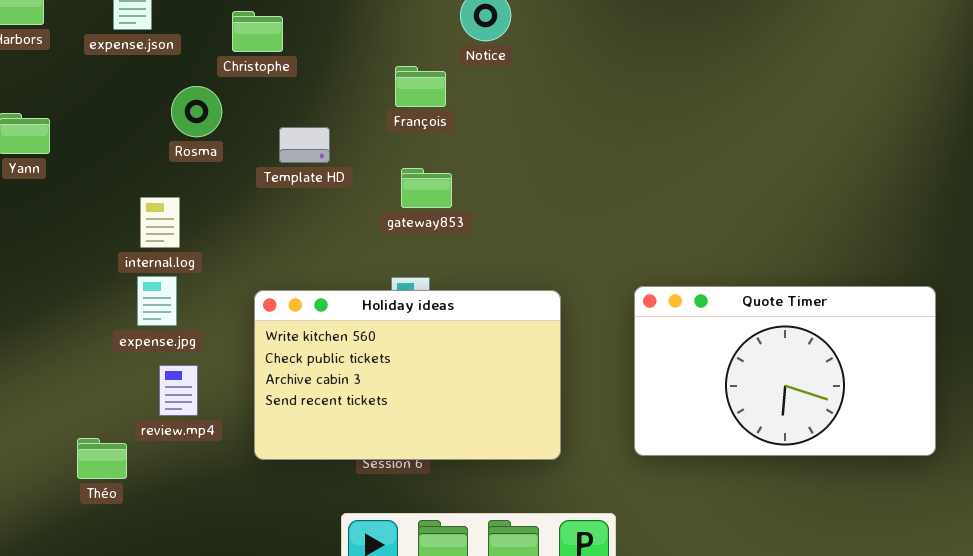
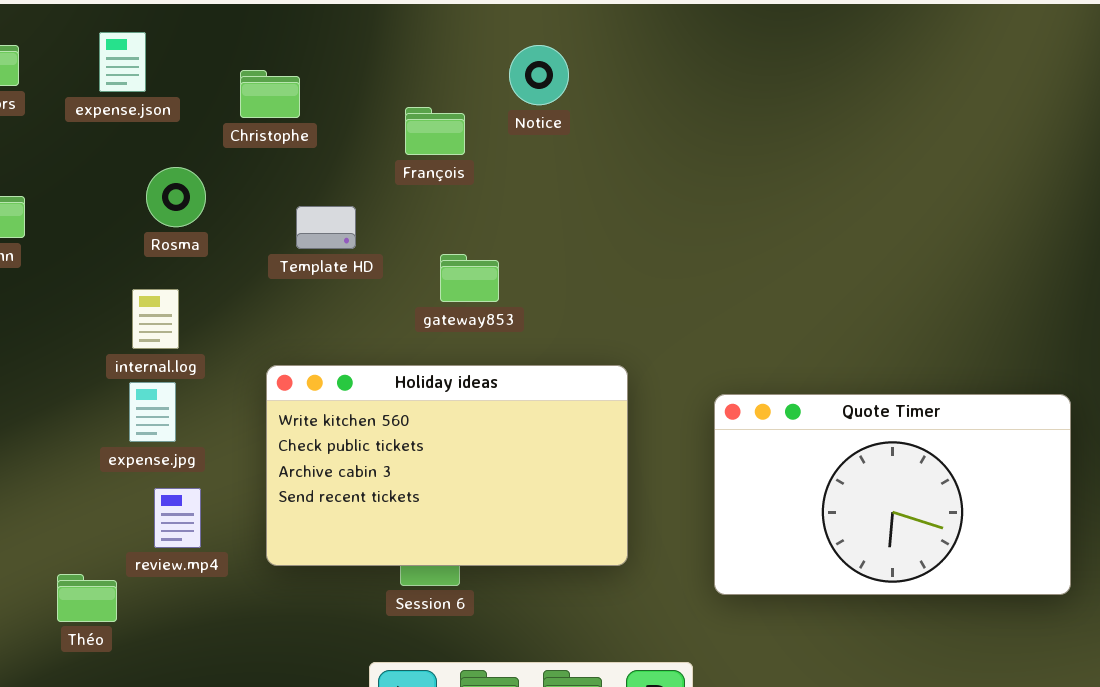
François: [395,66,446,107] -> [405,107,465,155], moved
Rosma: [171,86,222,137] -> [146,167,206,227], moved
Holiday ideas: [254,290,561,460] -> [266,365,628,566], moved

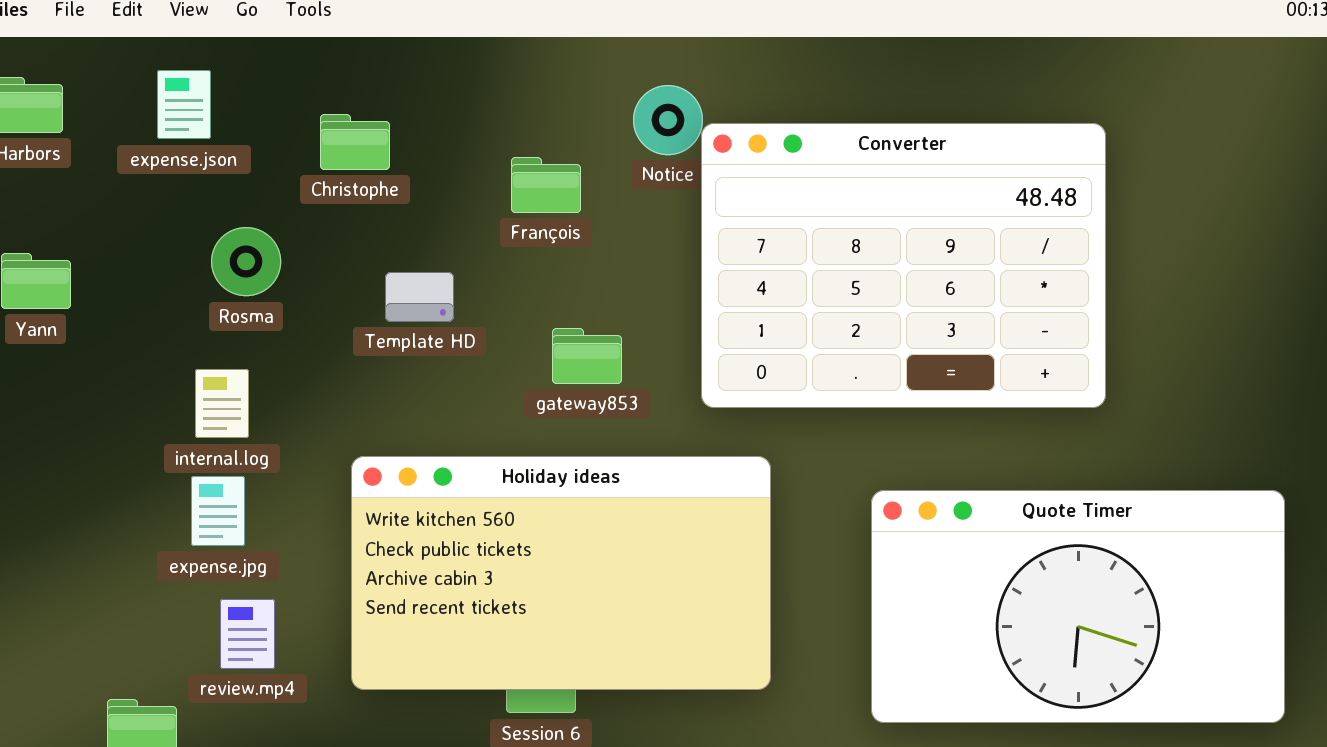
Converter: none -> [701,123,1106,408], opened

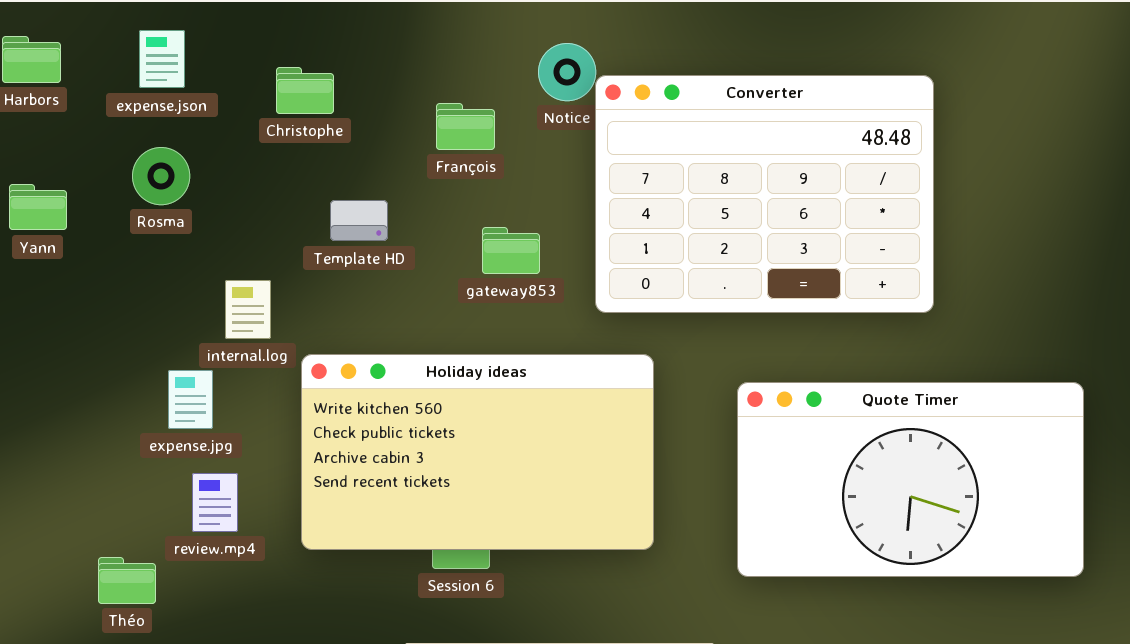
Rosma: [211,227,281,296] -> [132,147,190,205], moved
gateway853: [552,328,622,384] -> [482,227,540,274], moved
internal.log: [195,369,249,438] -> [225,280,271,339], moved

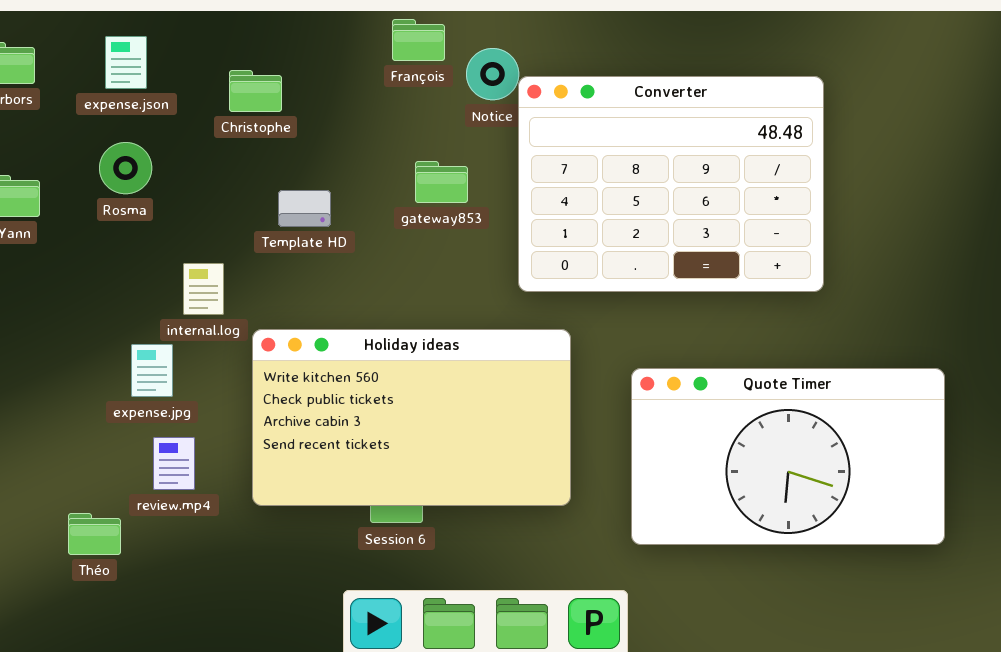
François: [436,103,495,150] -> [392,19,445,61], moved
gateway853: [482,227,540,274] -> [415,161,468,203], moved
Quote Timer: [737,382,1084,577] -> [631,368,945,545], moved

